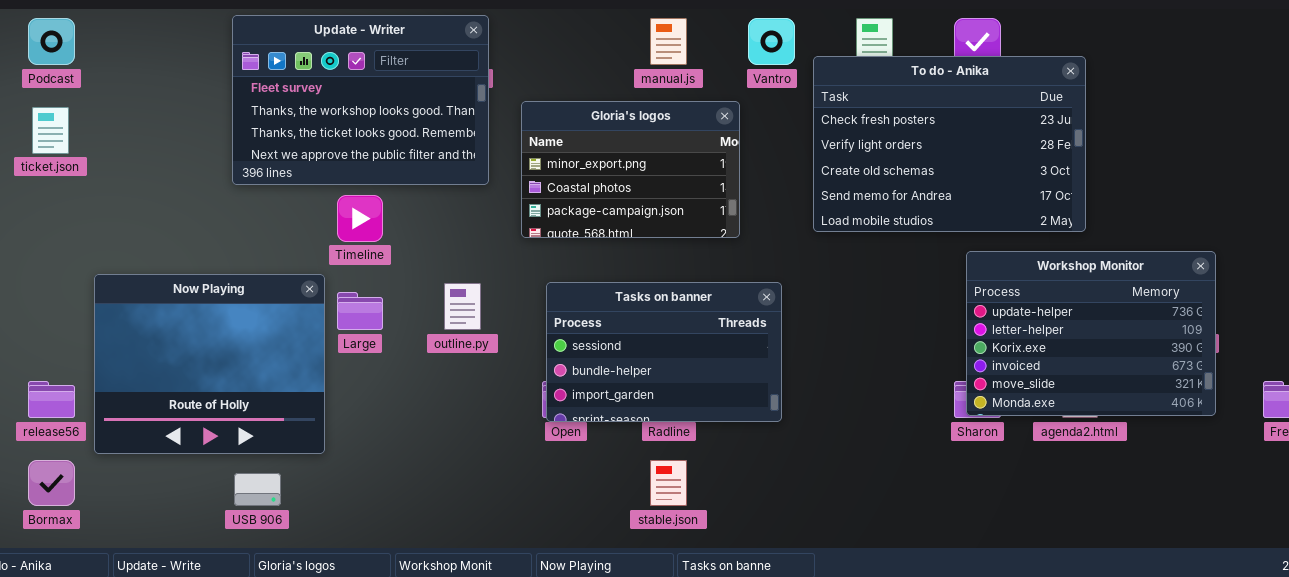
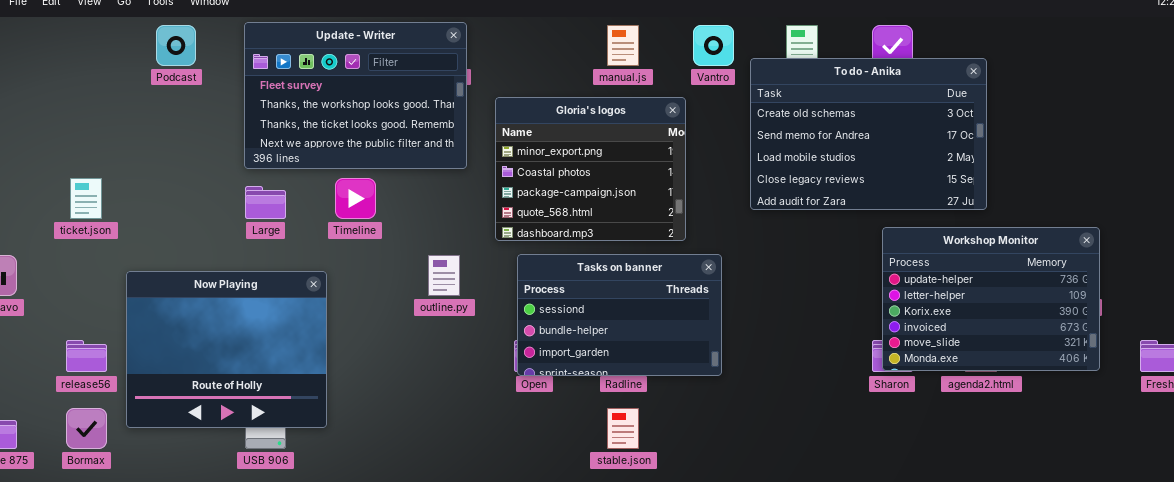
Podcast: [28,18,75,65] -> [156,25,196,66], moved
To do - Anika: [813,56,1086,232] -> [750,58,987,210], scrolled down 2 rows
Gloria's logos: [521,101,740,238] -> [495,97,686,241], resized
ticket.json: [32,107,69,154] -> [70,178,102,219], moved
Now Playing: [94,274,325,454] -> [126,271,327,428], moved
Large: [337,292,383,330] -> [245,186,286,219], moved

